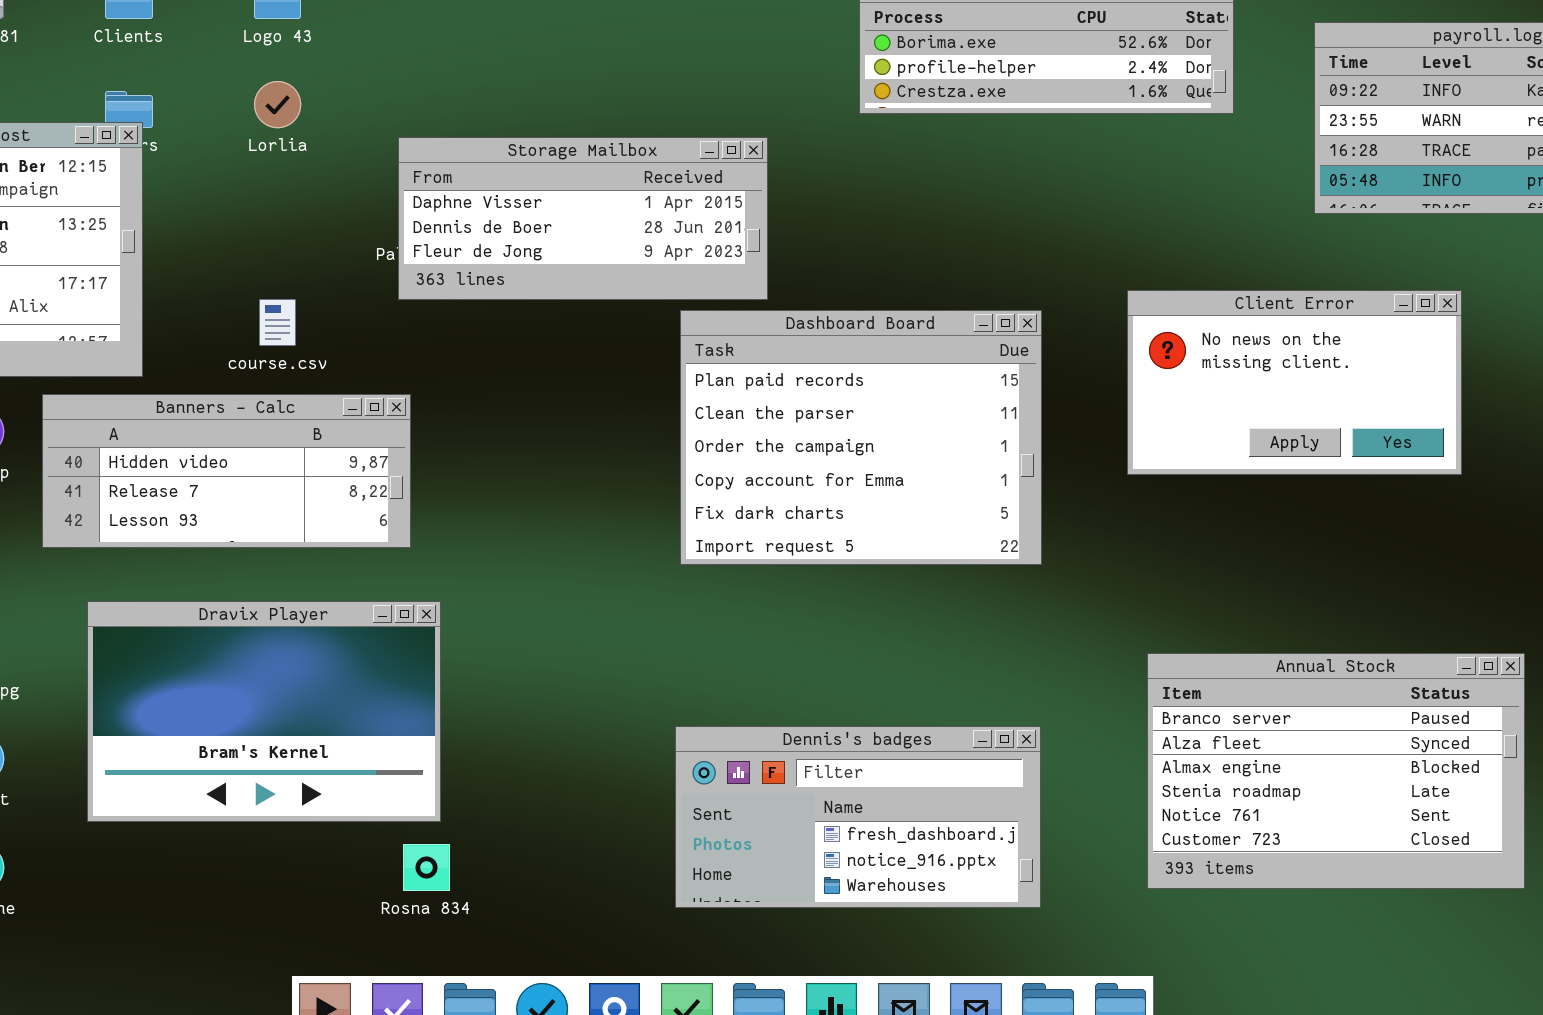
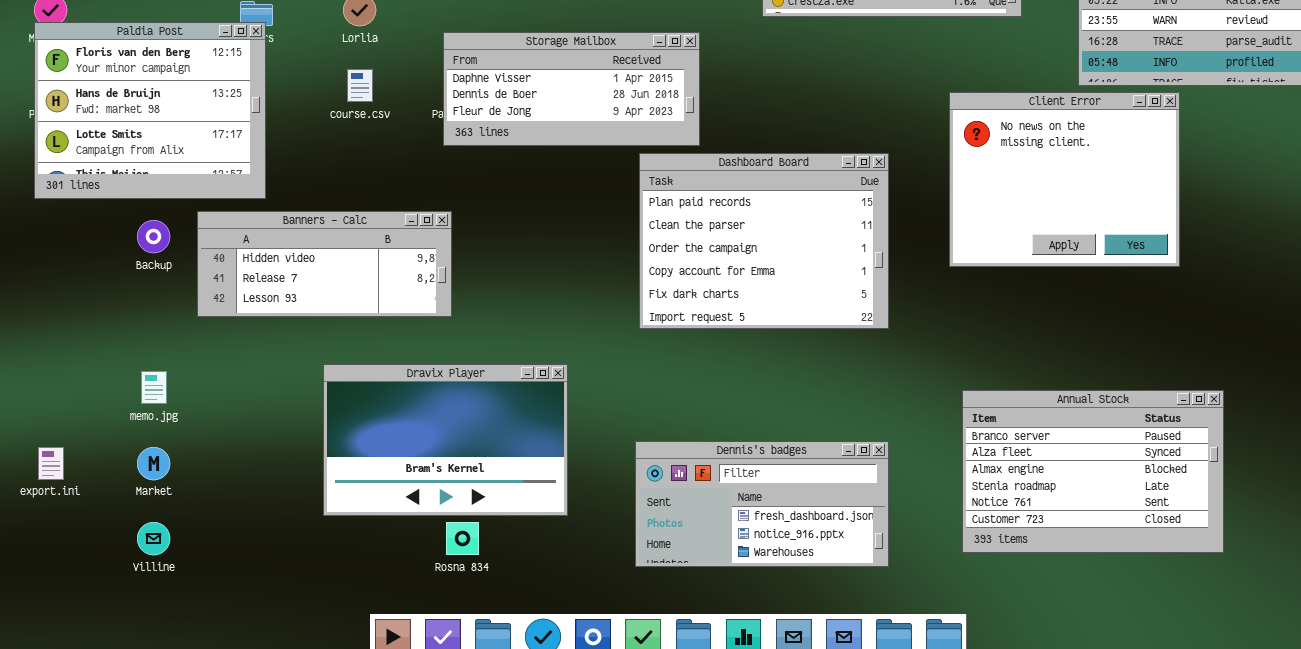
Client Error: [1127,290,1462,475] -> [949,92,1180,267], resized
course.csv: [259,299,296,346] -> [347,69,373,102], moved
Dravix Player: [87,601,441,822] -> [323,364,568,516], moved

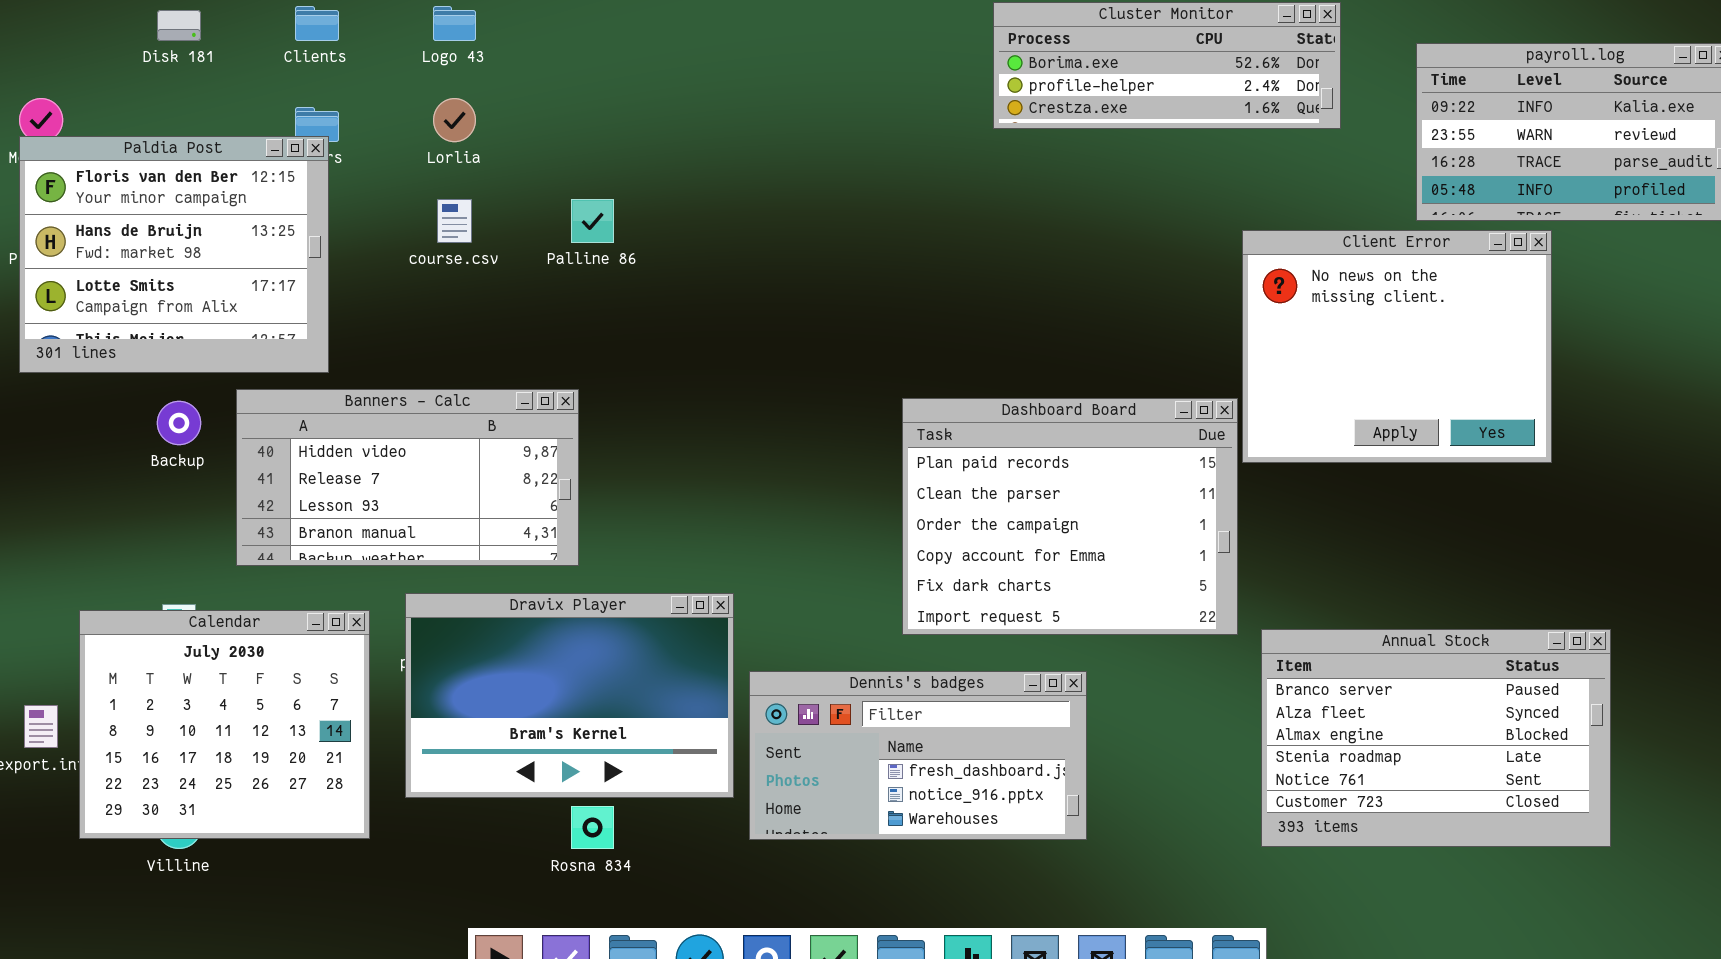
Storage Mailbox: [443,32,700,146] -> none, closed
Dashboard Board: [639,153,889,329] -> [902,398,1238,635], moved
Banners - Calc: [197,211,452,317] -> [236,389,579,566], resized
Calendar: none -> [79,610,370,839], opened
Dennis's badges: [635,441,889,567] -> [749,671,1087,840], moved

